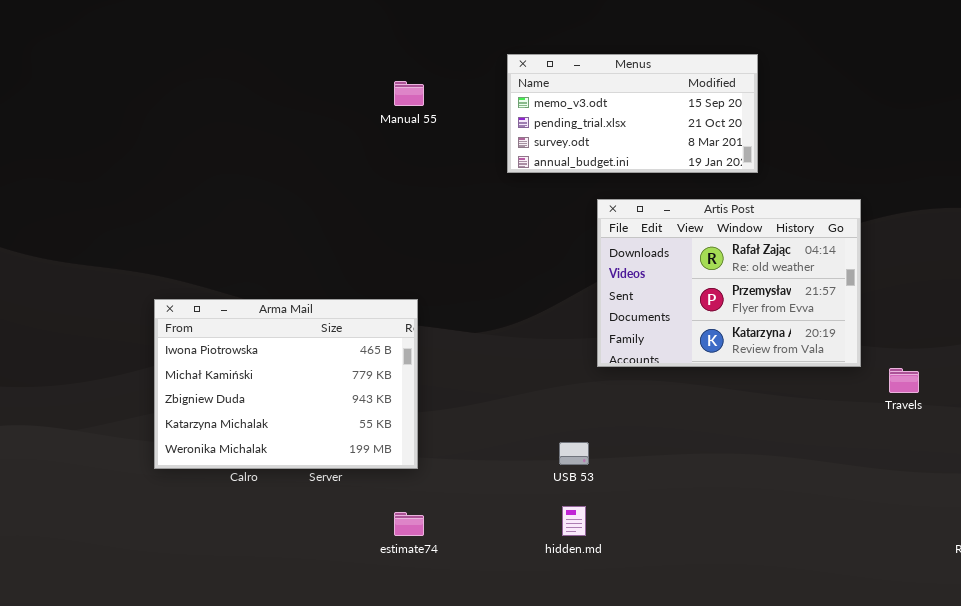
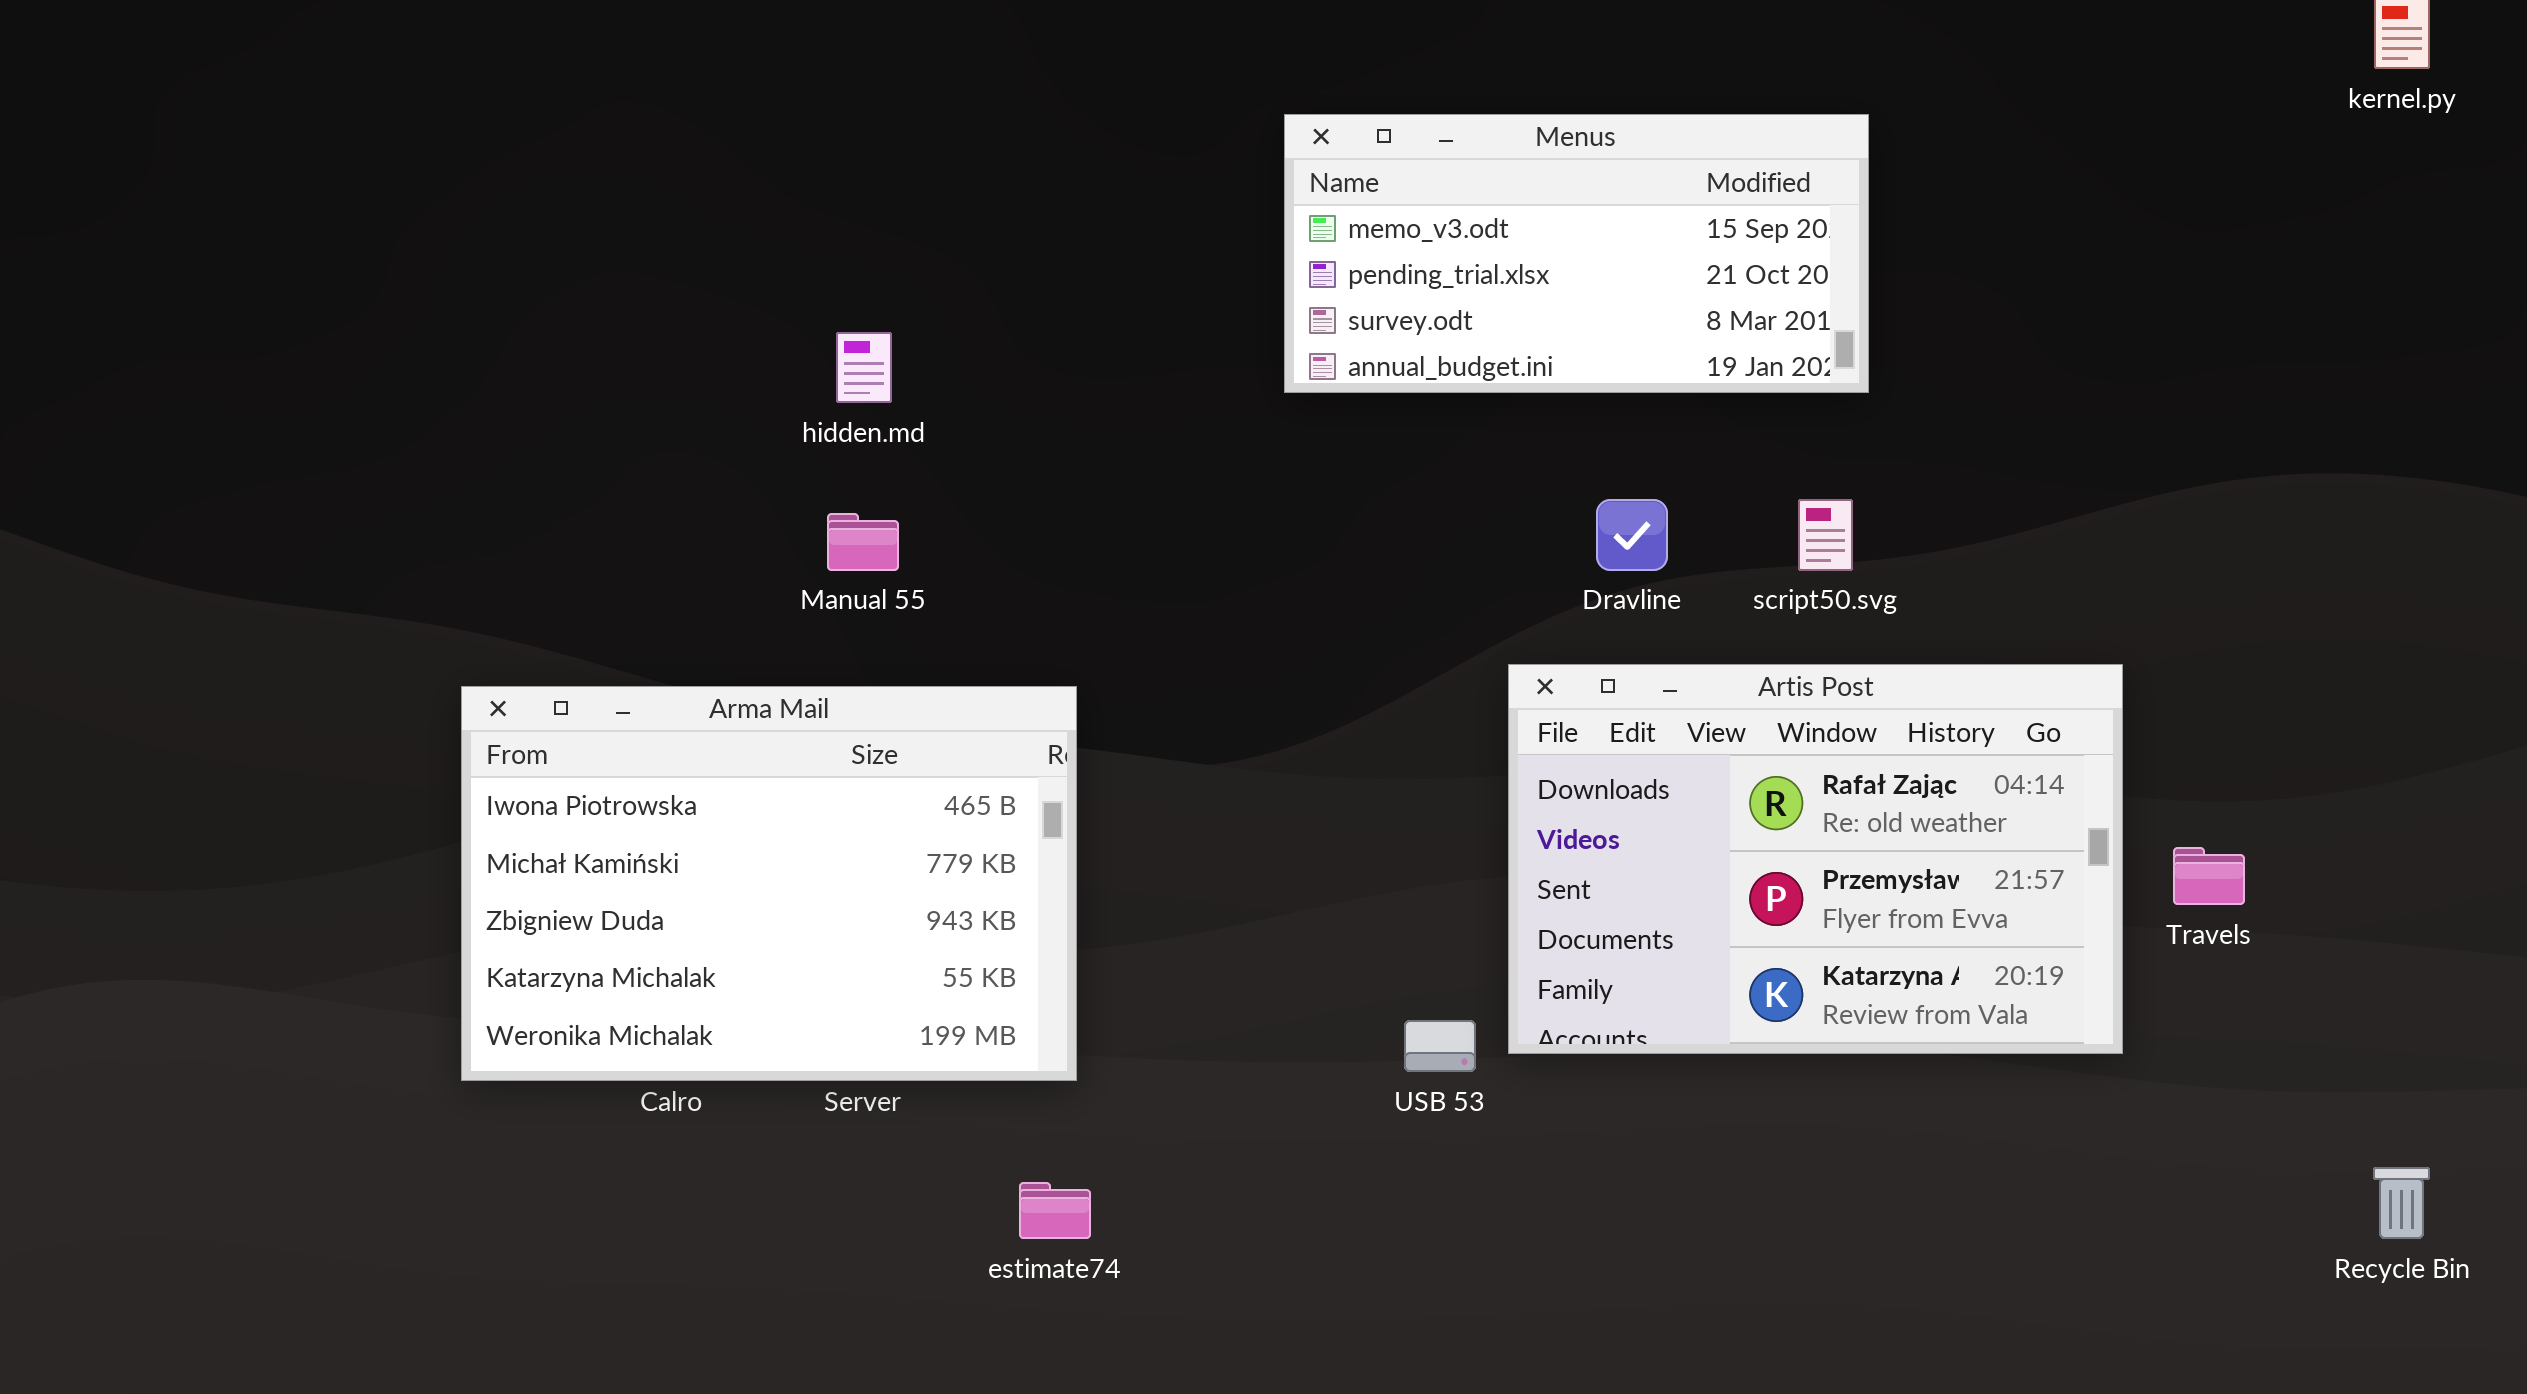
Manual 55: [394,81,424,106] -> [827,513,899,571], moved
Artis Post: [597,199,861,367] -> [1508,664,2123,1054], moved
hidden.md: [562,506,586,536] -> [836,332,892,403], moved

